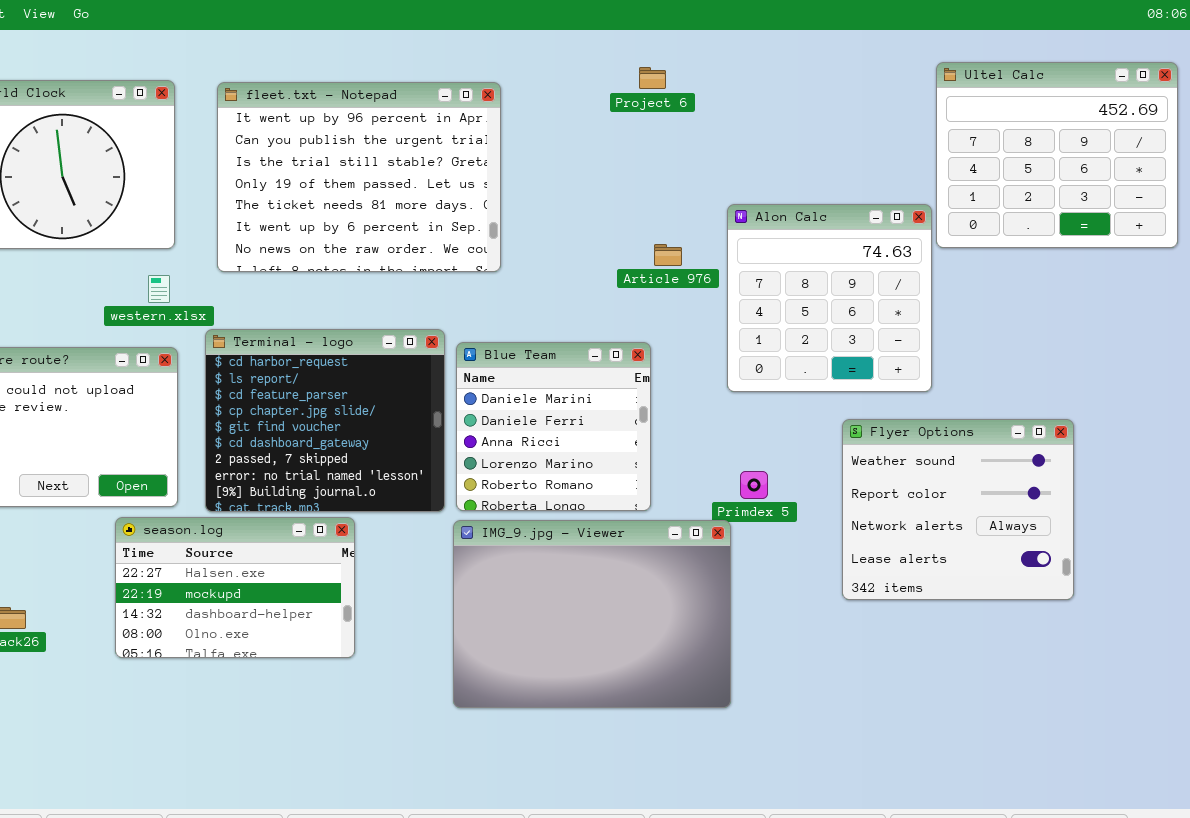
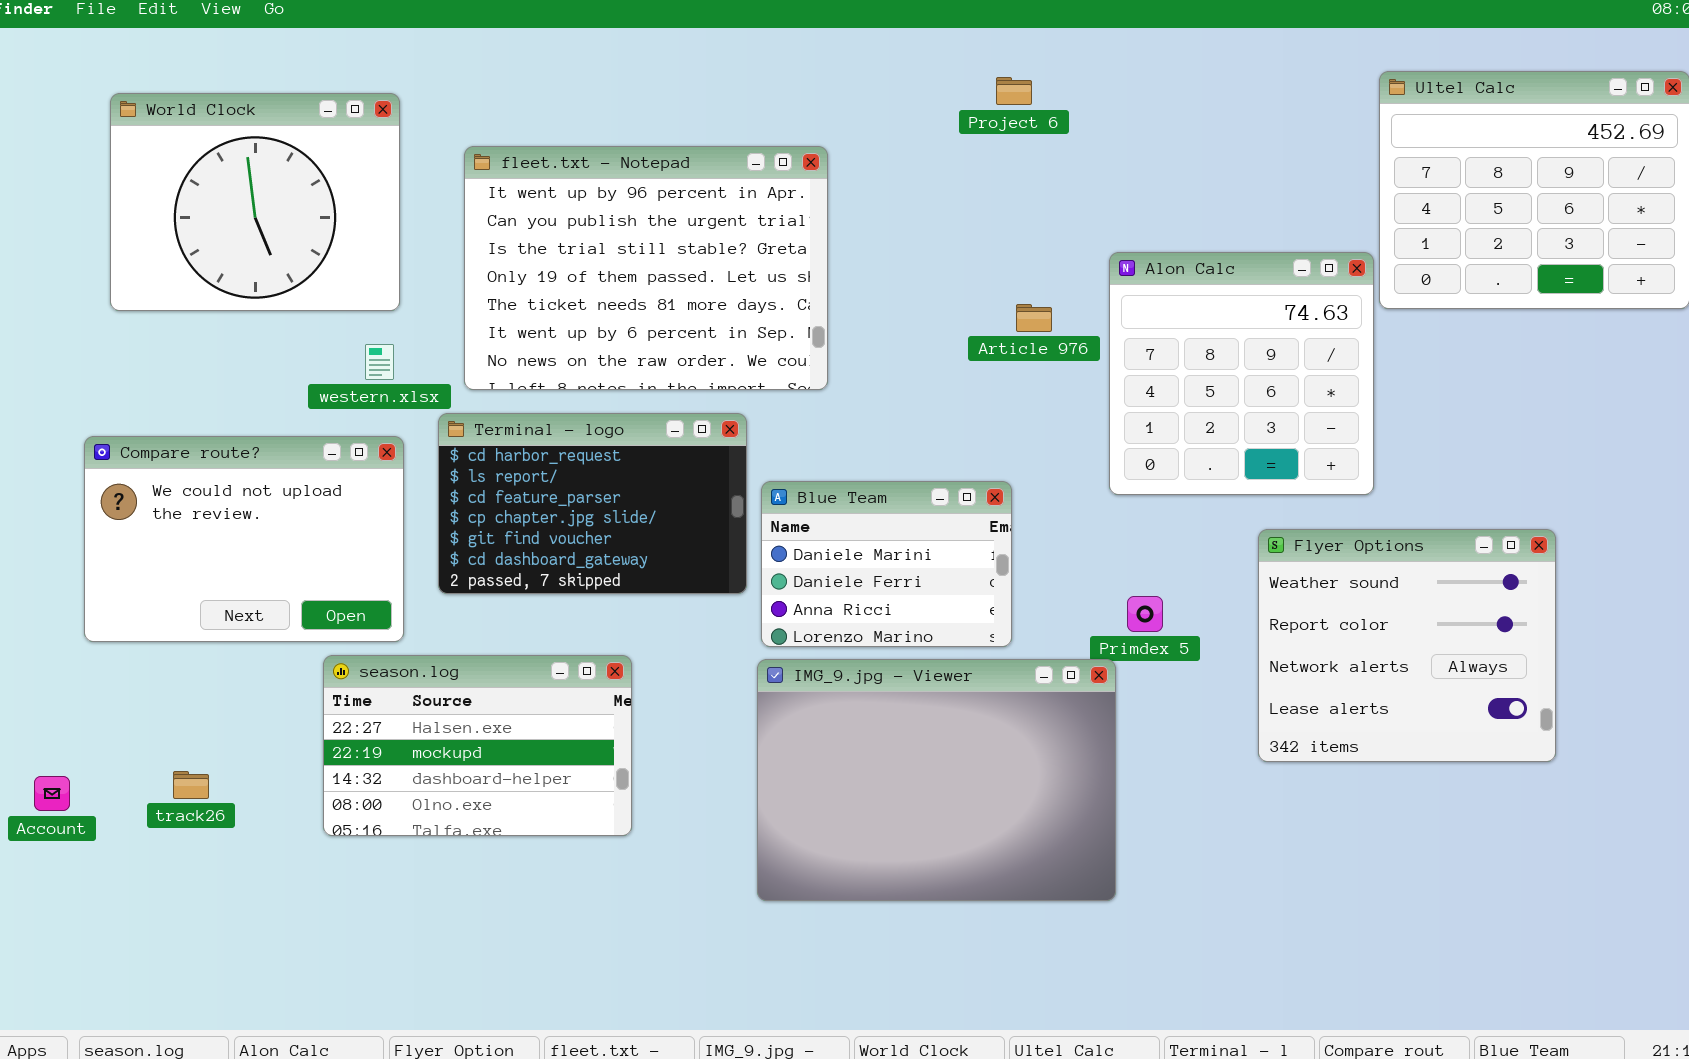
fleet.txt - Notepad: [217,82,501,272] -> [464,146,828,390], moved
Terminal - logo: [205,329,445,512] -> [438,413,747,594], resized
Blue Team: [456,342,651,511] -> [761,481,1012,647], resized

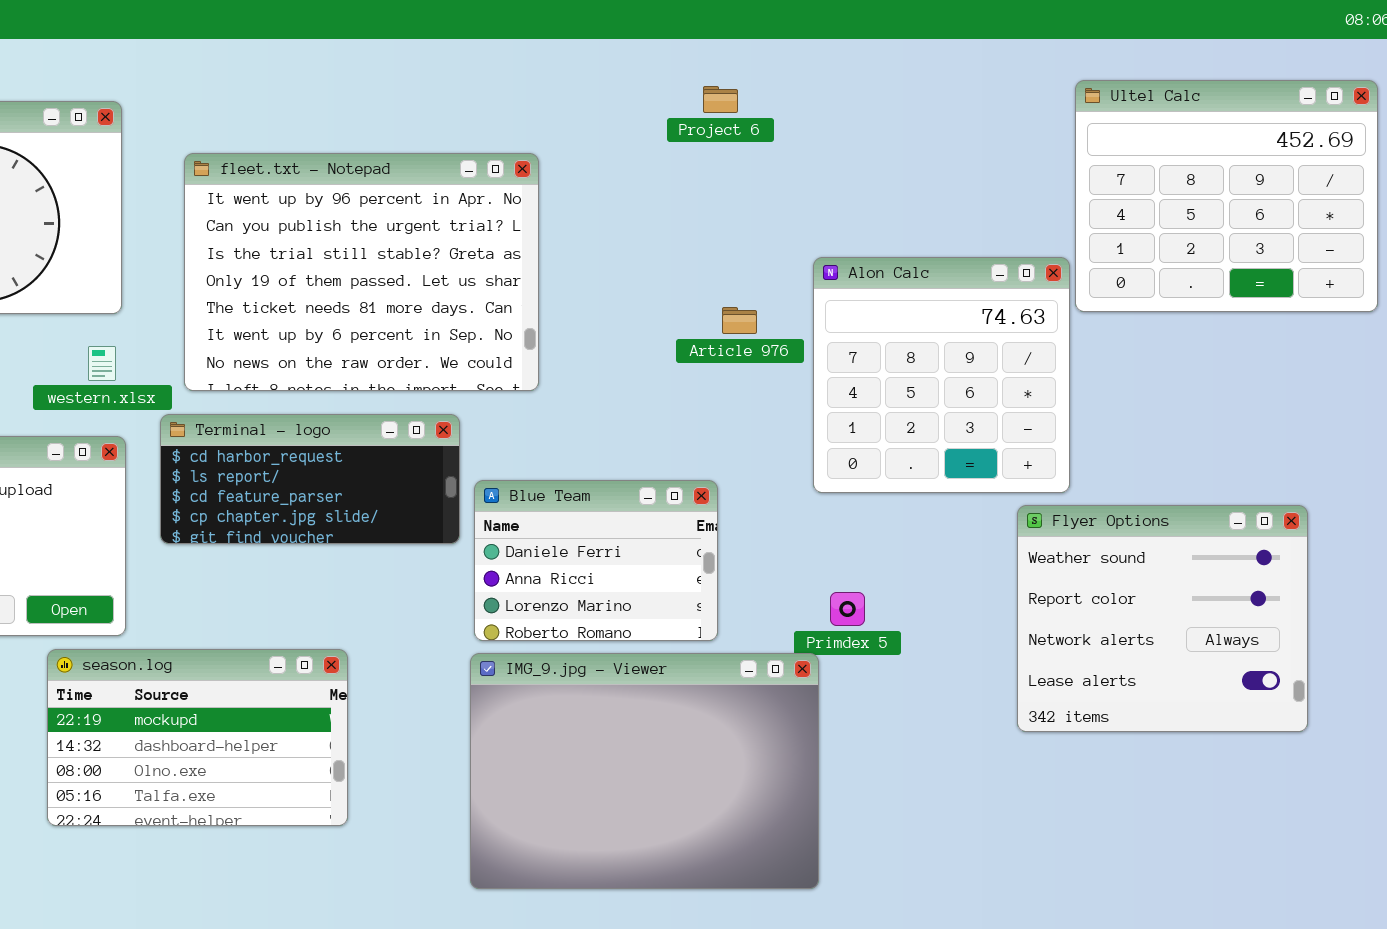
Terminal - logo: [438,413,747,594] -> [160,414,460,544], resized
Blue Team: [761,481,1012,647] -> [474,480,718,641], scrolled down 1 row
Flyer Options: [1258,529,1556,762] -> [1017,505,1308,732], moved
season.log: [323,655,632,836] -> [47,649,348,826], scrolled down 1 row

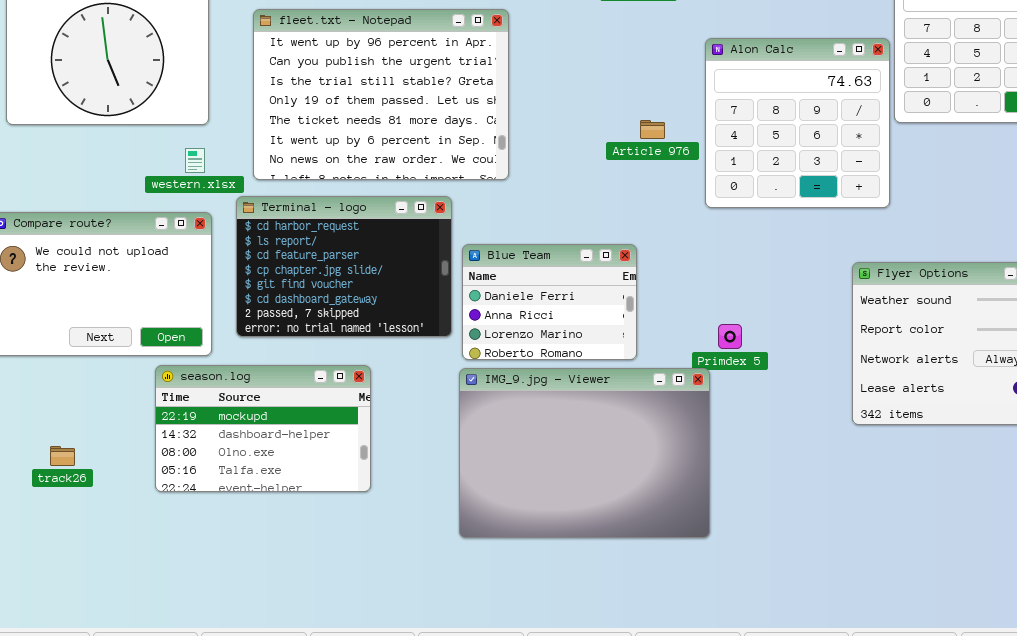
Alon Calc: [813,257,1070,493] -> [705,38,890,208], moved
Terminal - logo: [160,414,460,544] -> [236,196,452,337], resized

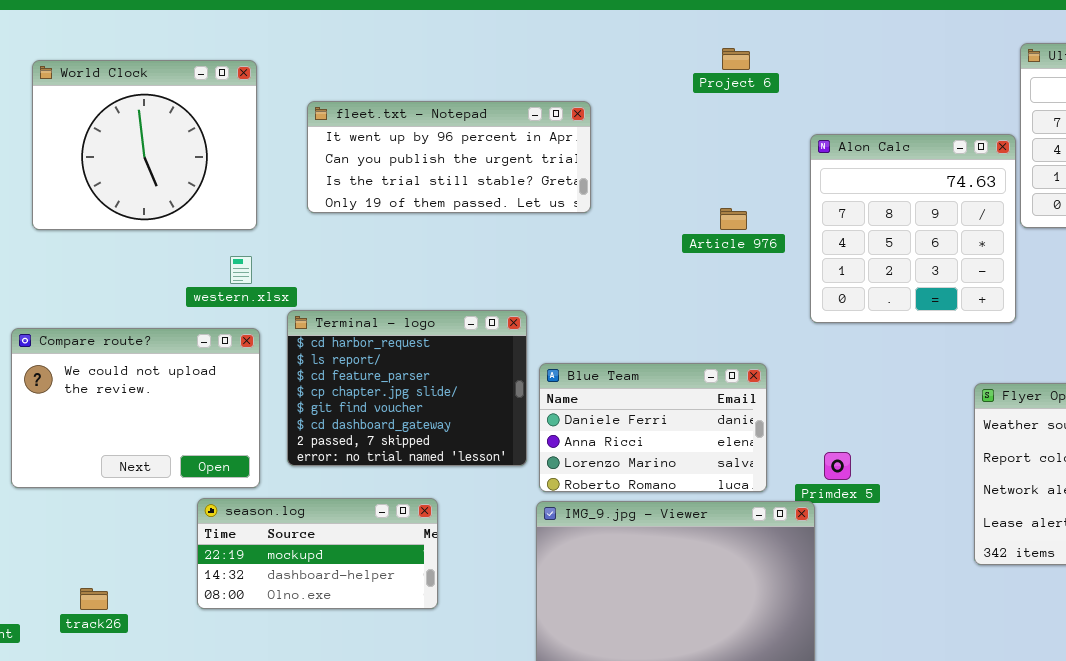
fleet.txt - Notepad: [253,9,509,180] -> [307,101,591,213], resized
Article 976: [640,120,665,139] -> [720,208,747,230], moved
Blue Team: [462,244,637,360] -> [539,363,767,492], resized
season.log: [155,365,371,492] -> [197,498,438,609], resized

